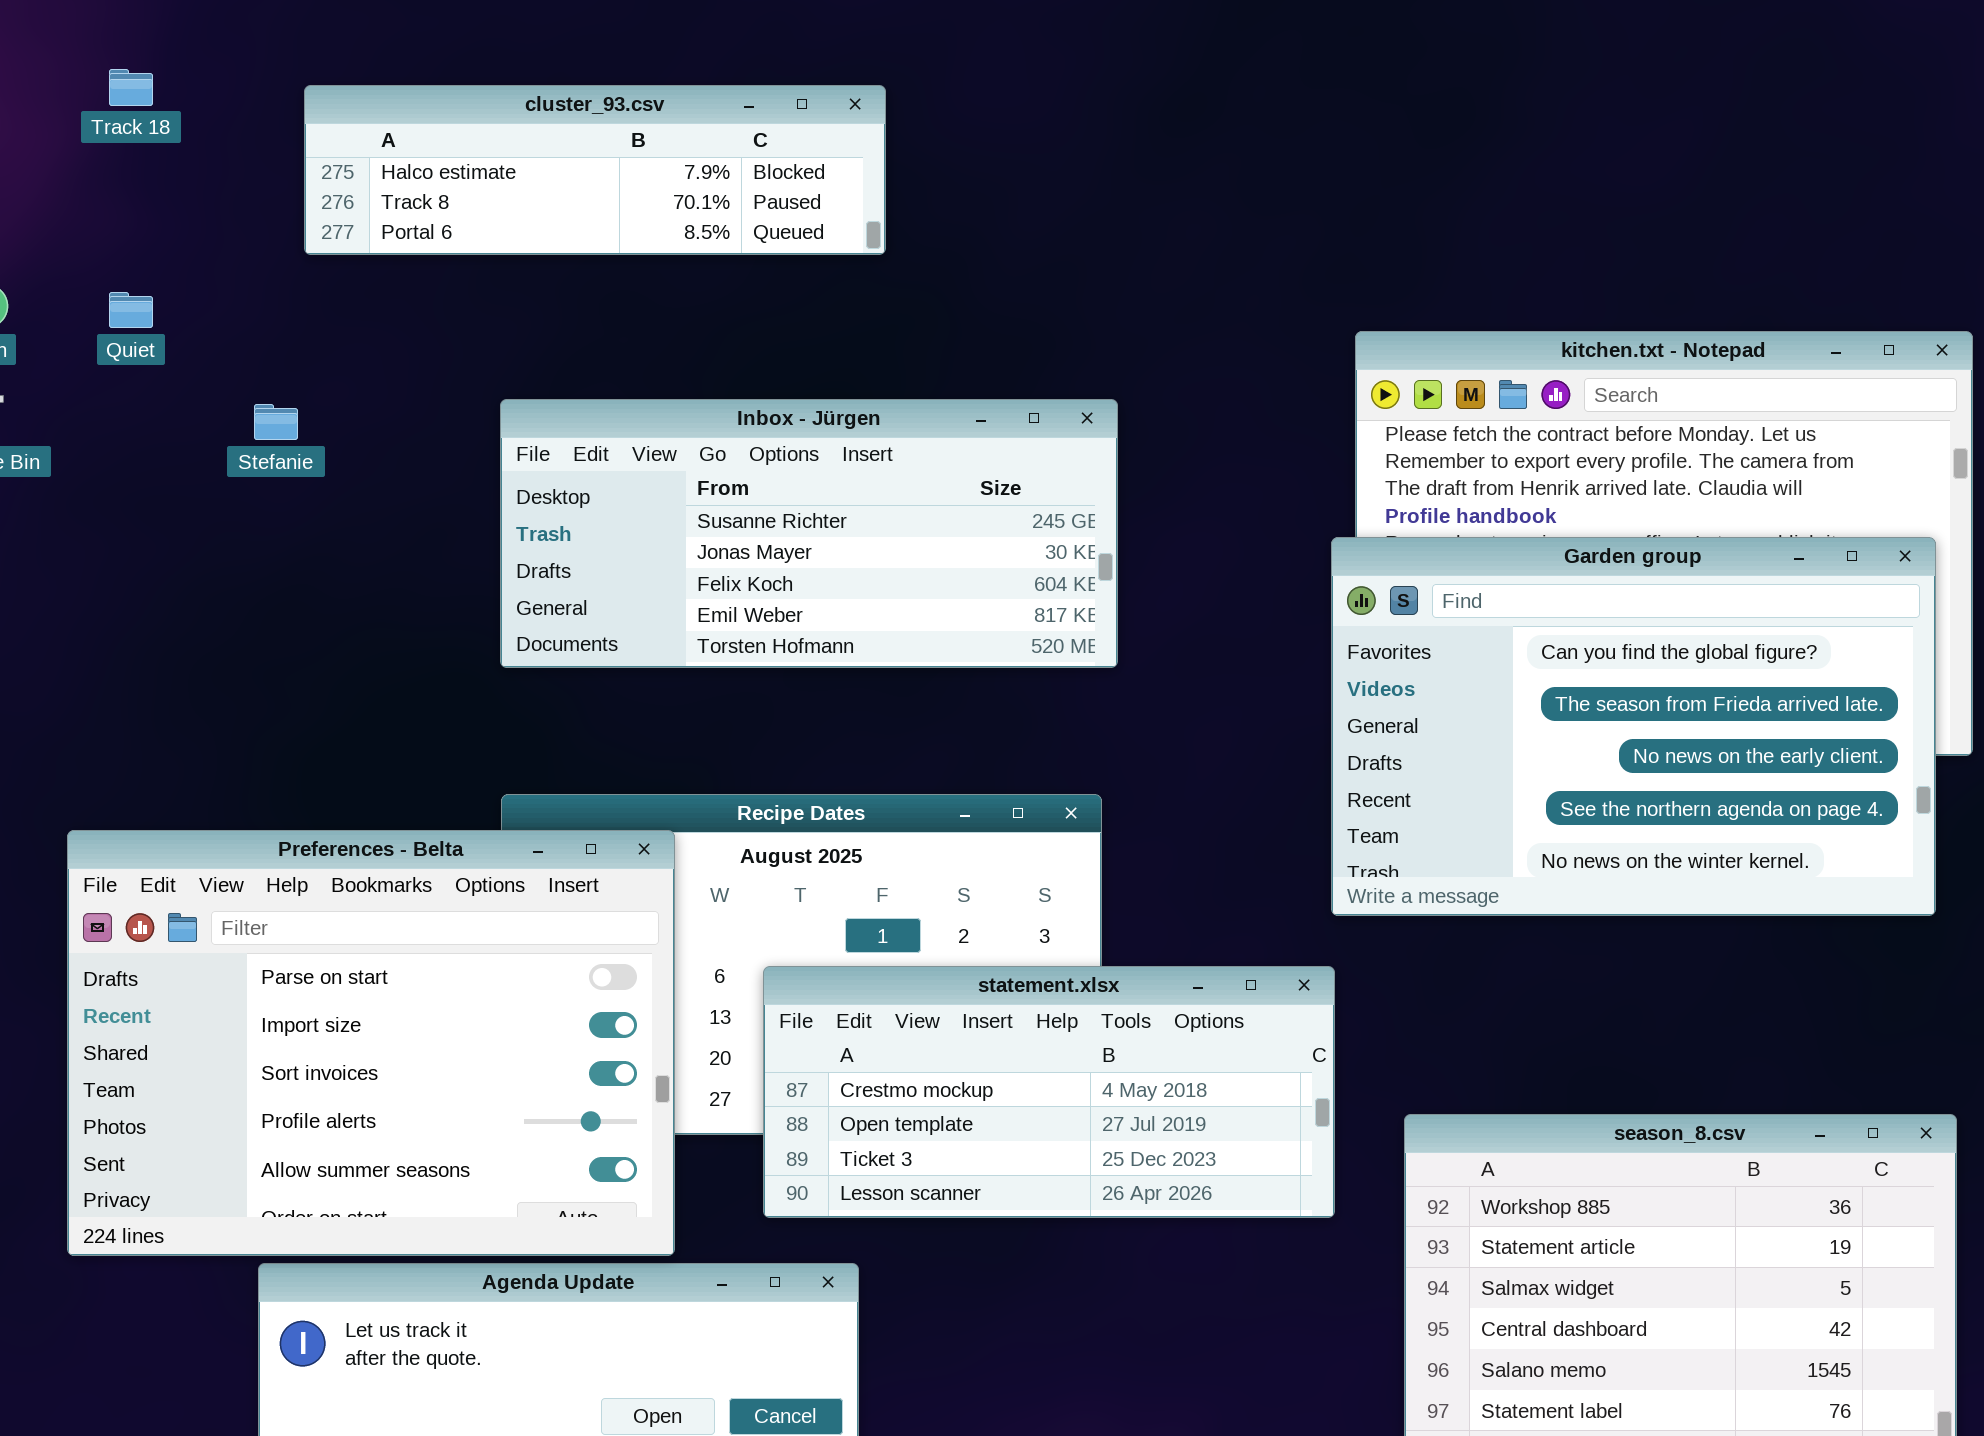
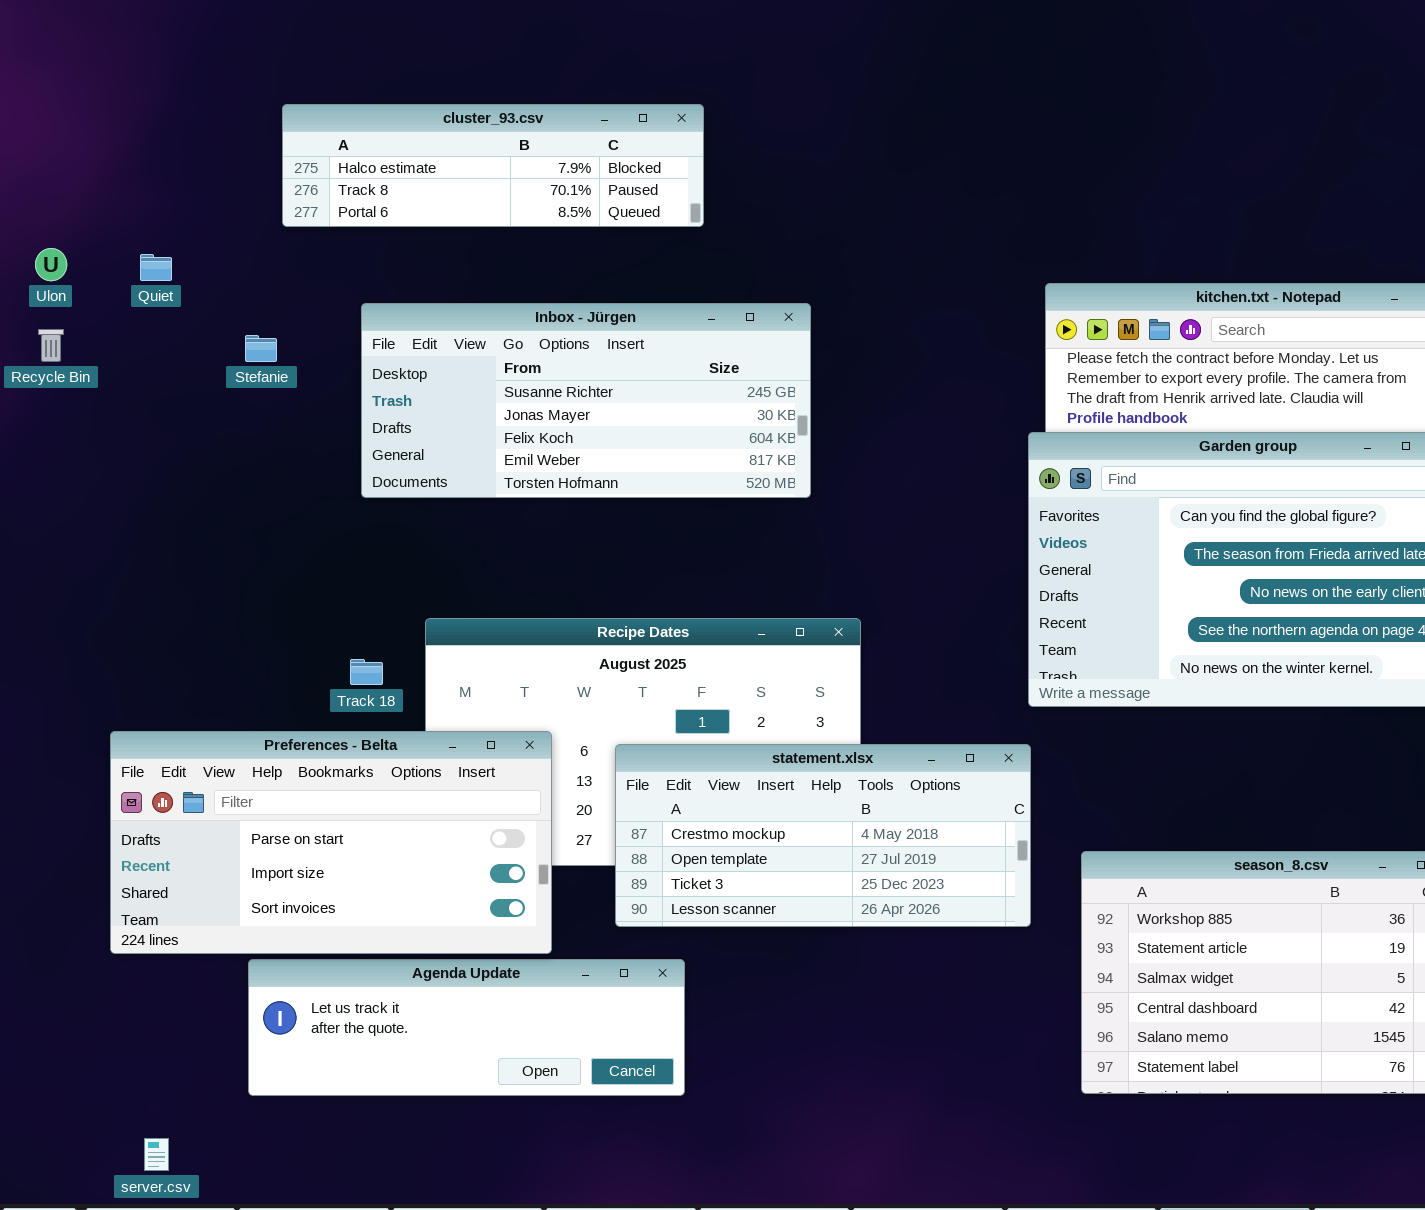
Track 18: [109,69,153,106] -> [350,659,383,685], moved
Inbox - Jürgen: [500,399,1118,668] -> [361,303,811,498], moved
Preferences - Belta: [67,830,675,1256] -> [110,731,552,954], resized

